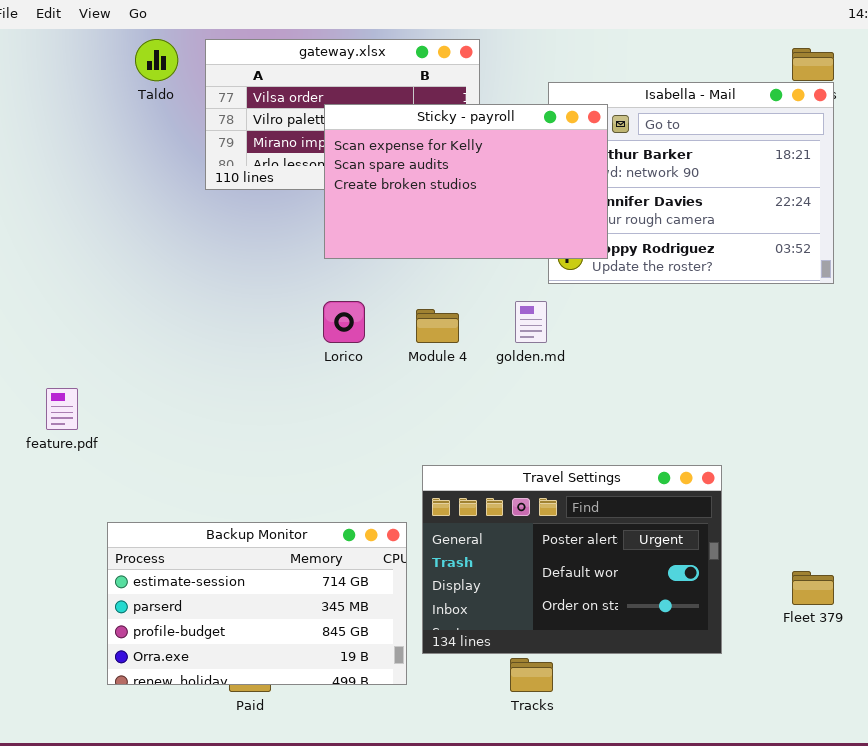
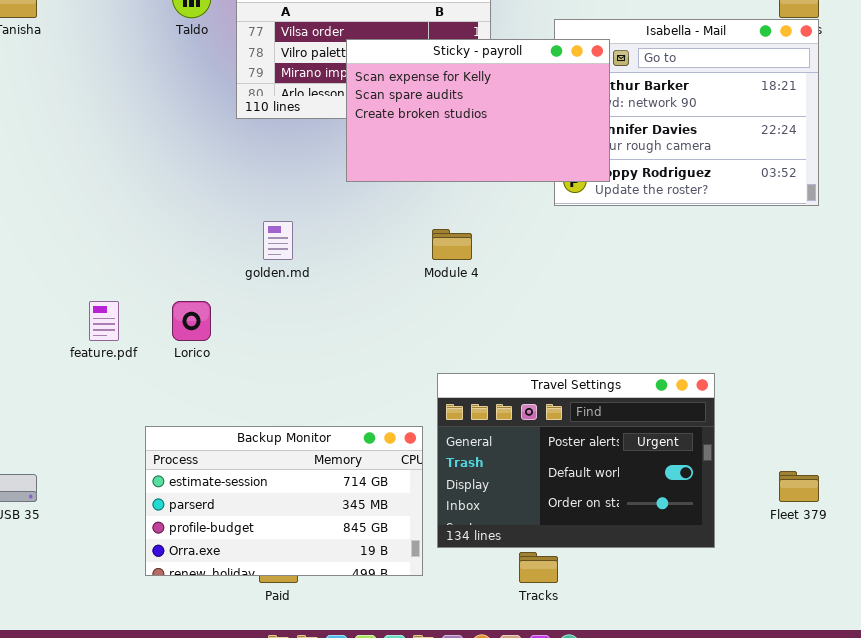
Lorico: [323,301,365,343] -> [172,301,211,341], moved
golden.md: [515,301,547,343] -> [263,221,293,260], moved

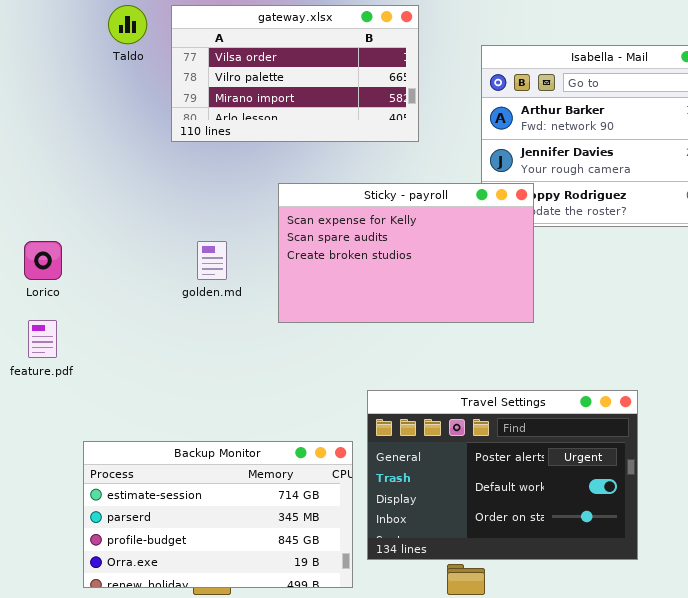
Sticky - payroll: [346,39,610,182] -> [278,183,534,323], moved
Lorico: [172,301,211,341] -> [24,241,62,280], moved

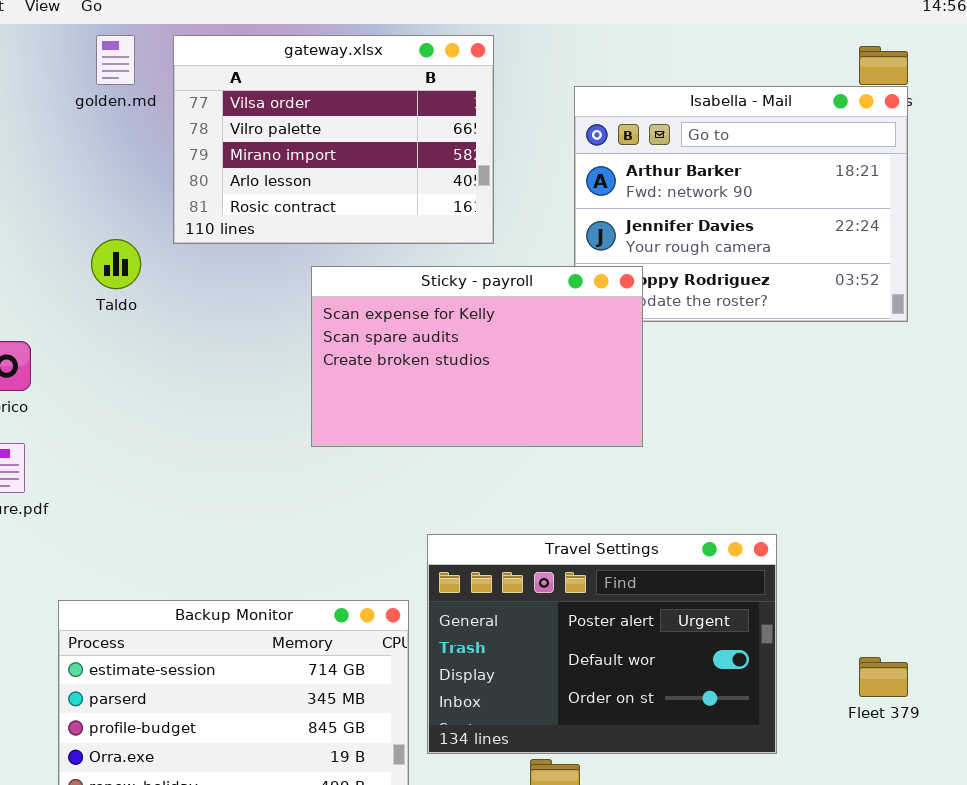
Taldo: [108,5,147,44] -> [91,239,141,289], moved
gateway.xlsx: [171,5,419,142] -> [173,35,494,244], resized
golden.md: [197,241,227,280] -> [96,35,135,85], moved

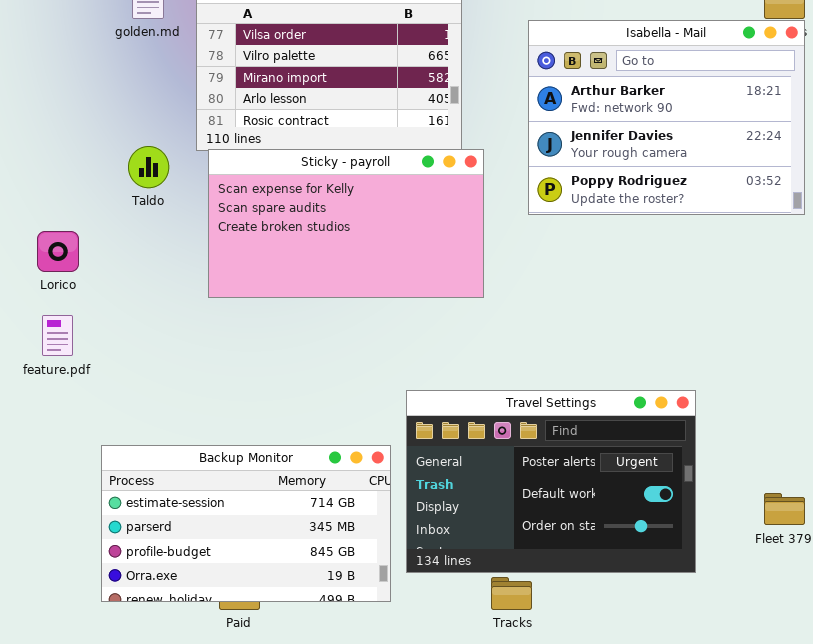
Sticky - payroll: [311,266,643,447] -> [208,149,484,298], moved

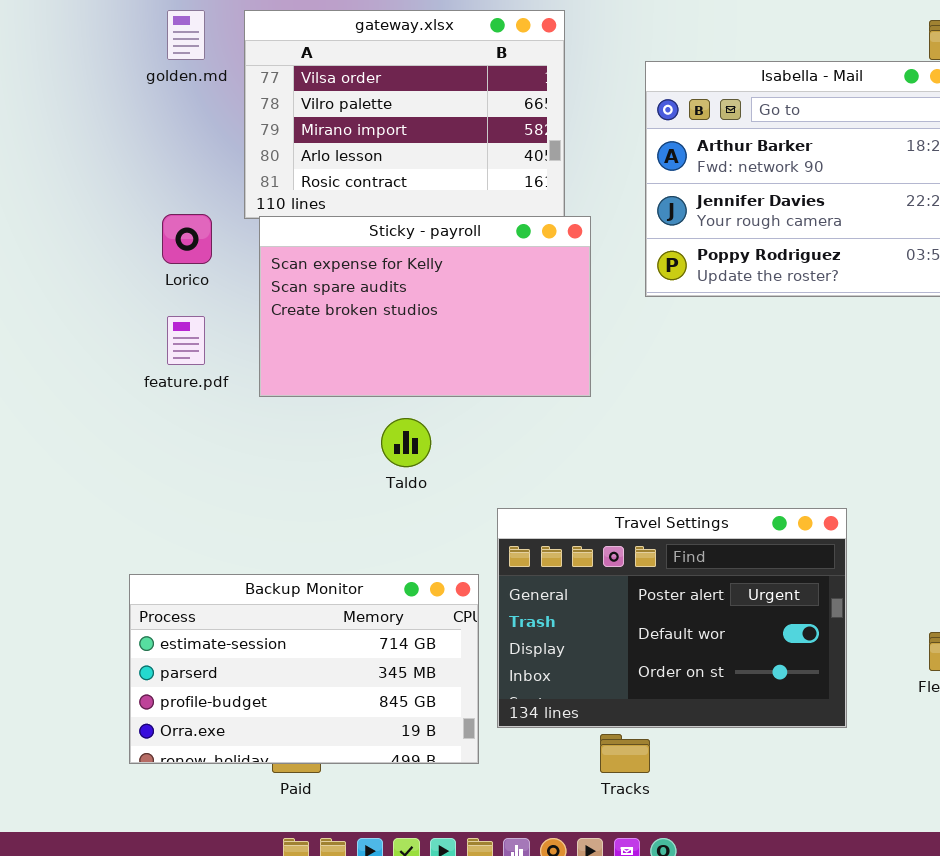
Taldo: [128,146,169,188] -> [381,418,431,467], moved
Lorico: [37,231,79,272] -> [162,214,212,264], moved
feature.pdf: [42,315,73,356] -> [167,316,205,365], moved

